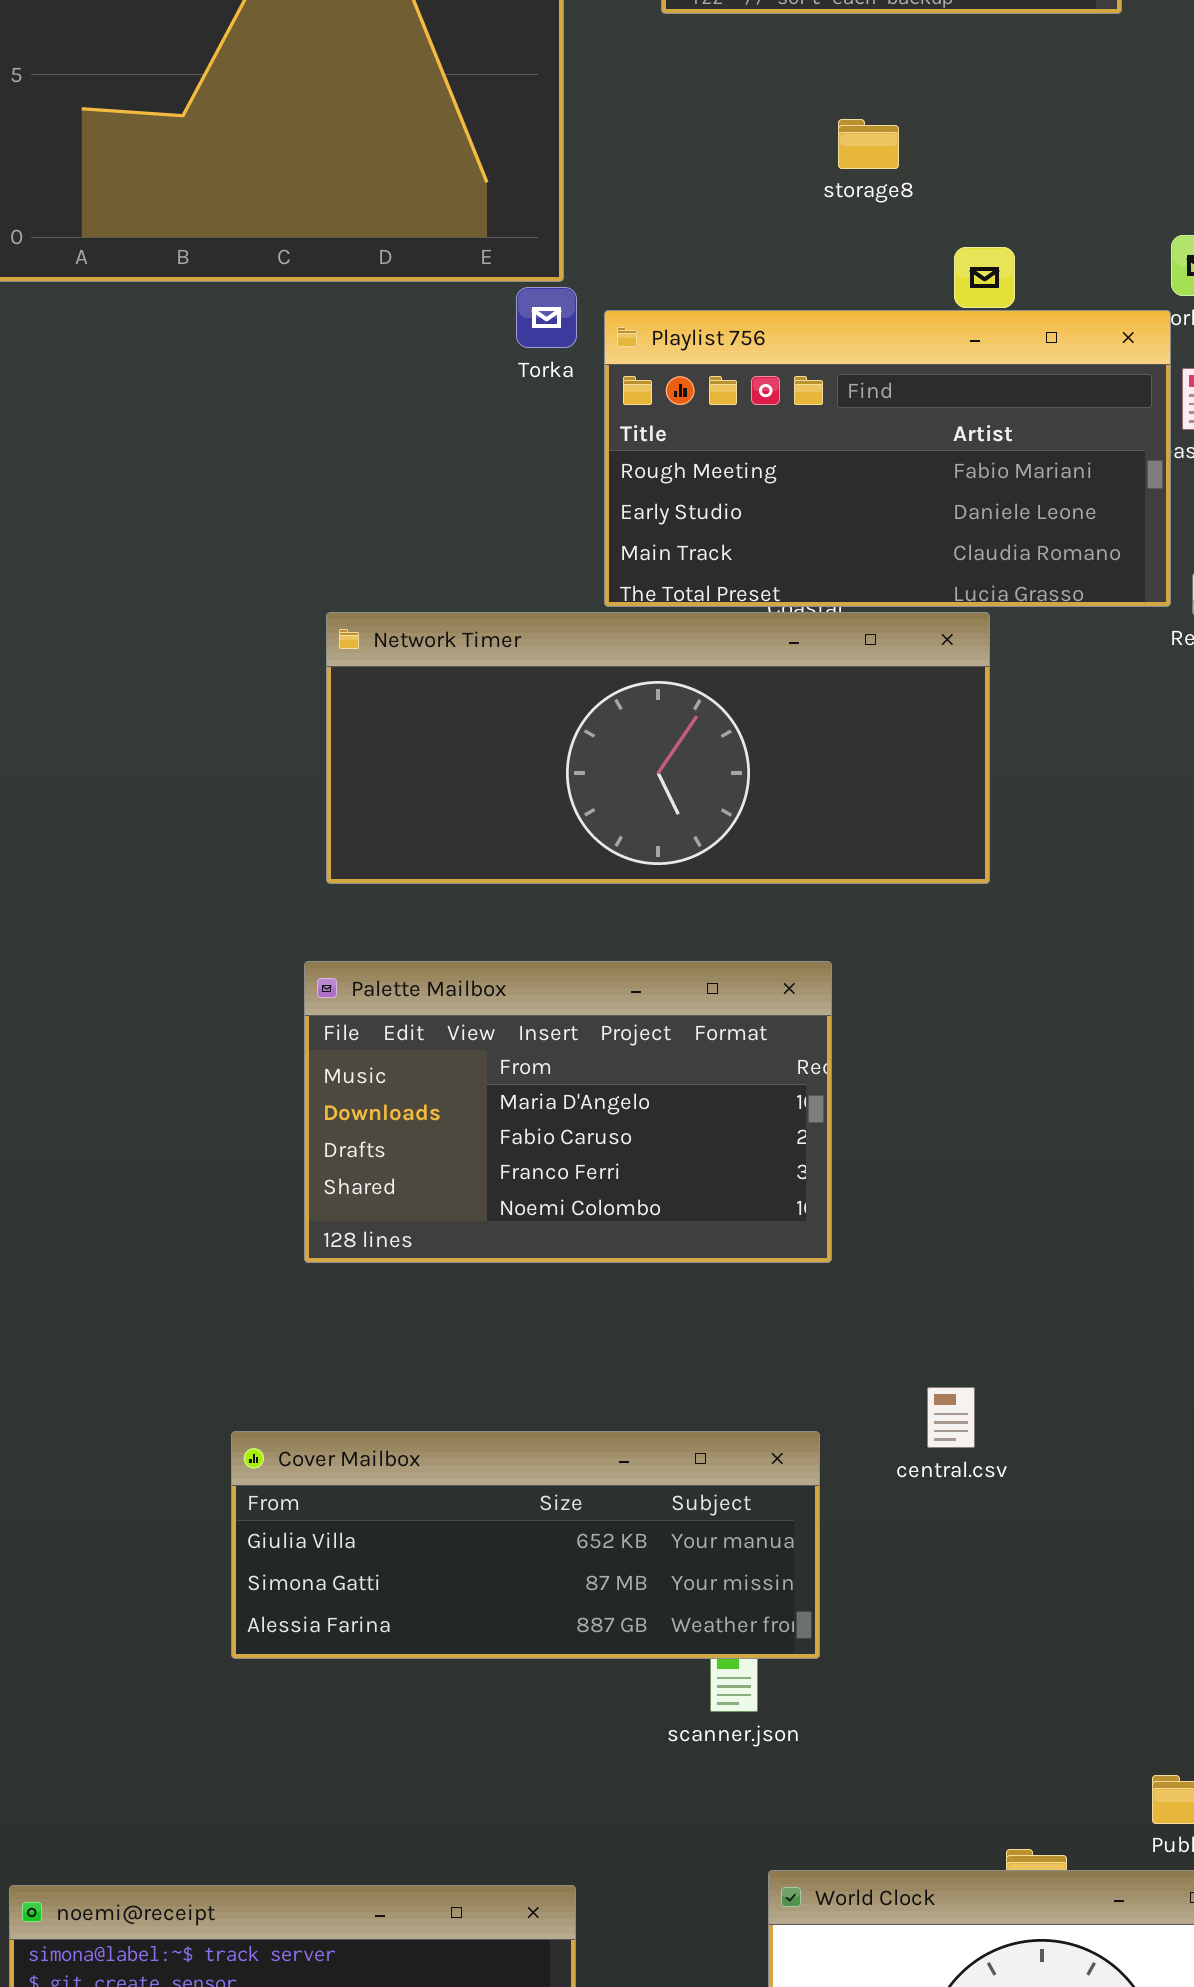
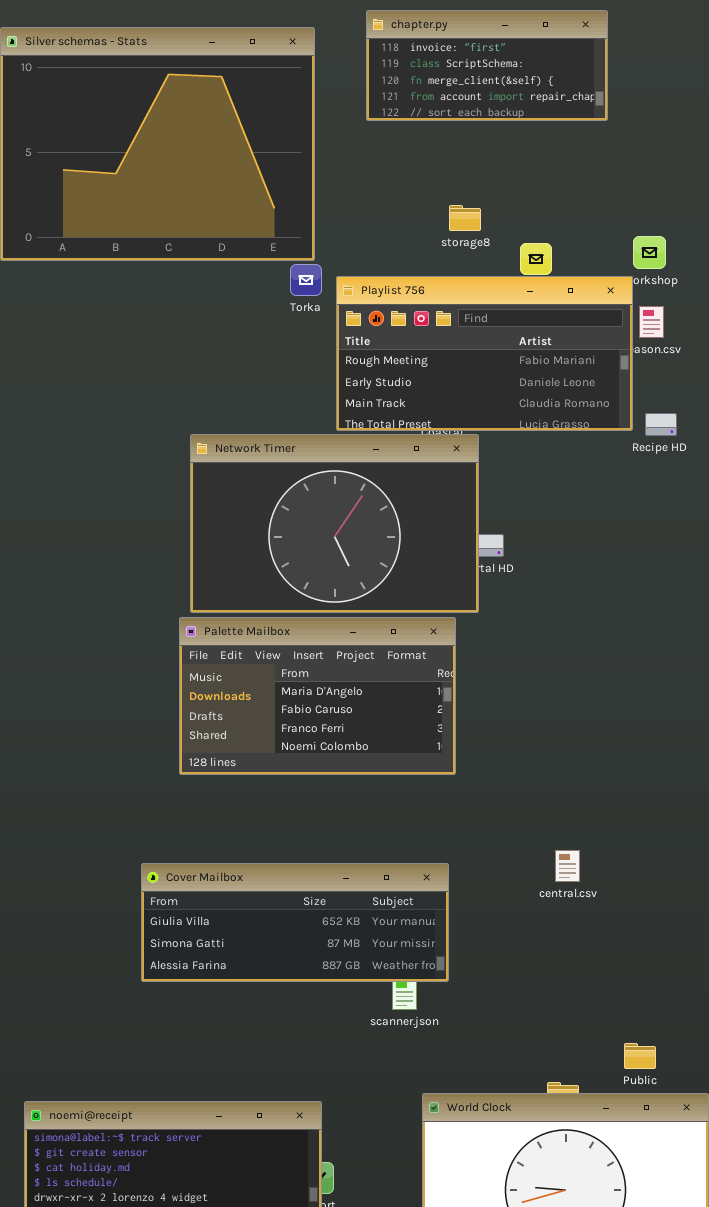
storage8: [838,119,899,169] -> [449,205,481,231], moved
Network Timer: [326,612,990,884] -> [190,434,479,613], resized
central.csv: [927,1387,975,1448] -> [555,850,580,882], moved

